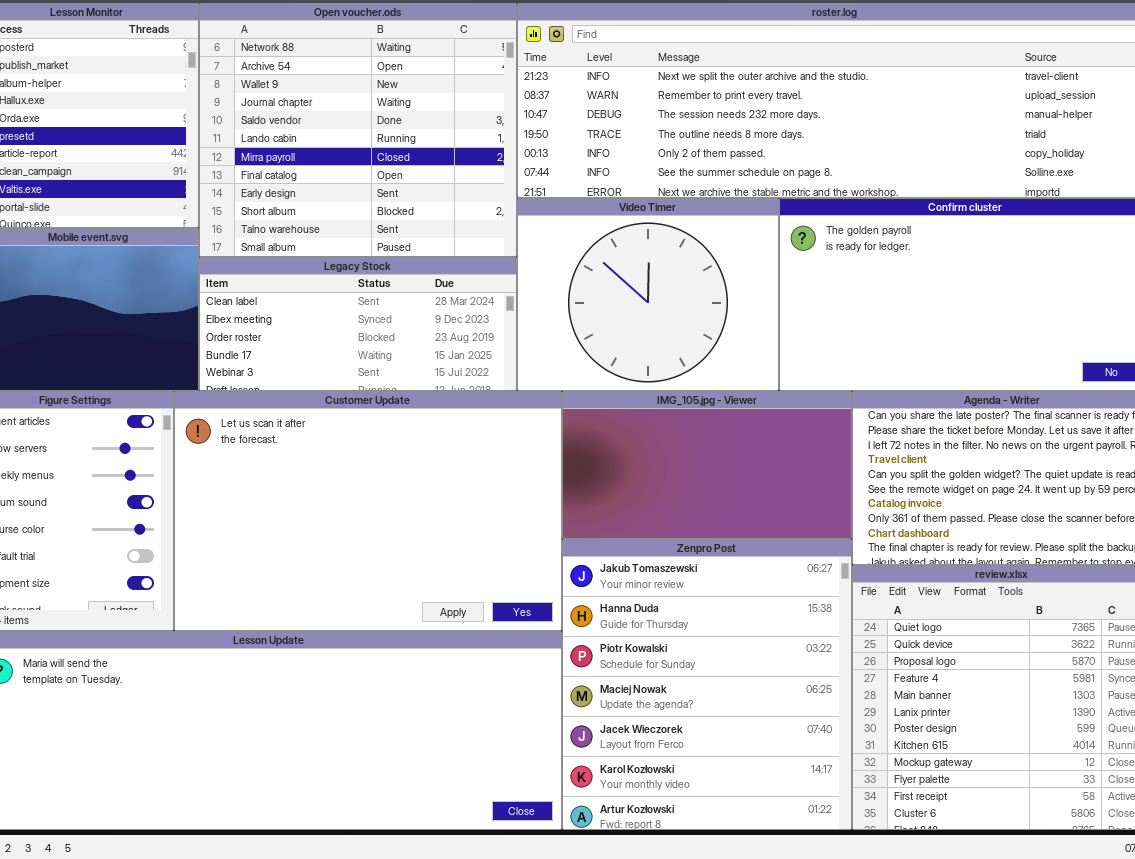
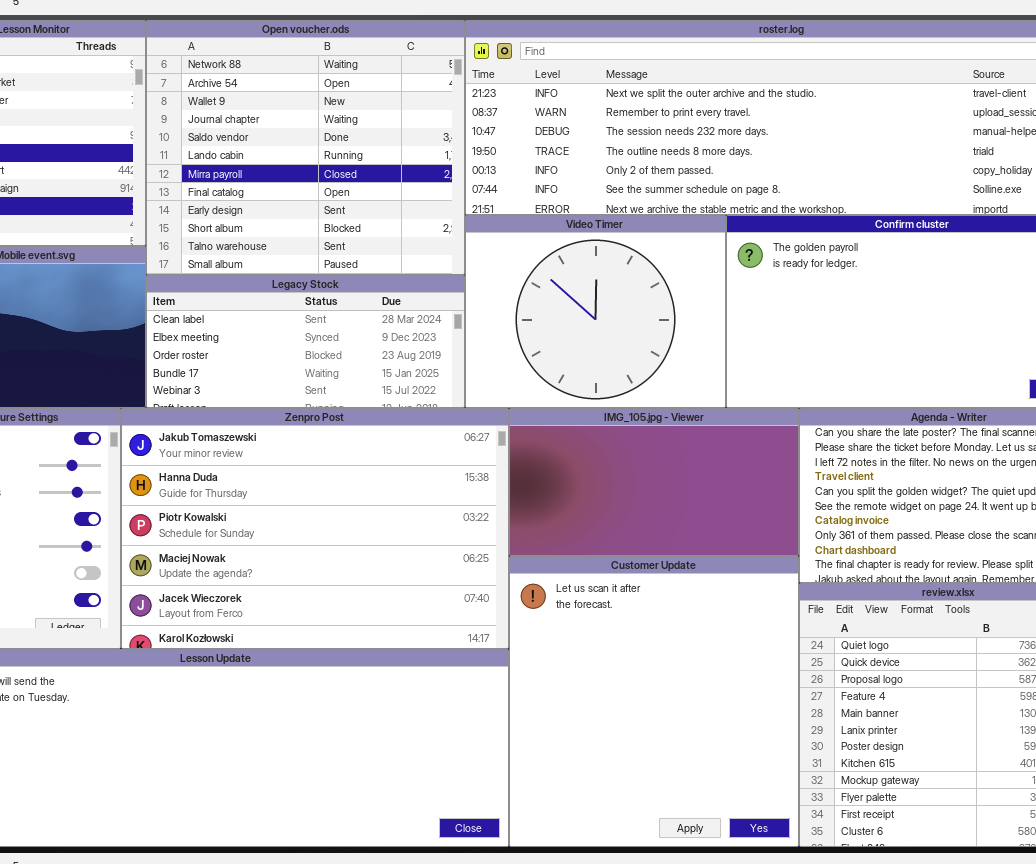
Customer Update: [174,391,562,631] -> [509,556,799,847], moved, resized
Zenpro Post: [562,539,852,830] -> [121,408,509,649], moved, resized

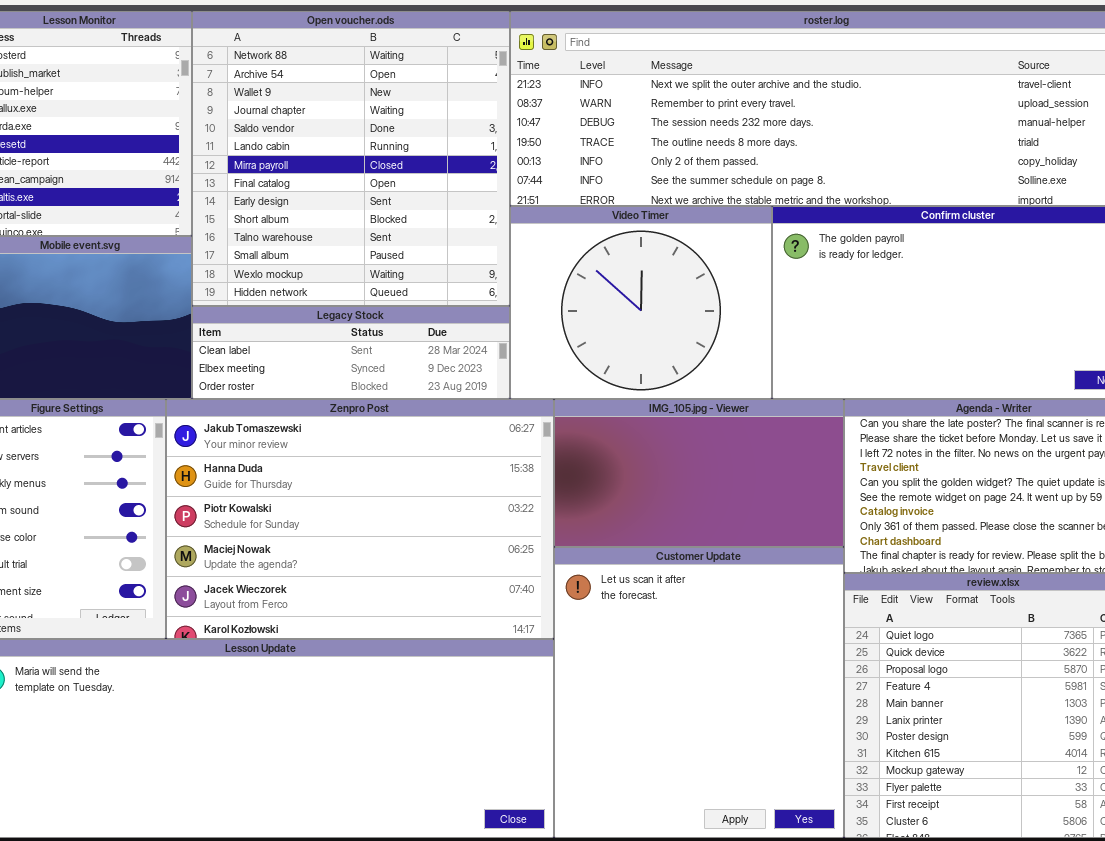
Open voucher.ods: [146,20,465,275] -> [192,11,510,306], resized
Legacy Stock: [146,275,465,408] -> [192,306,510,399], resized

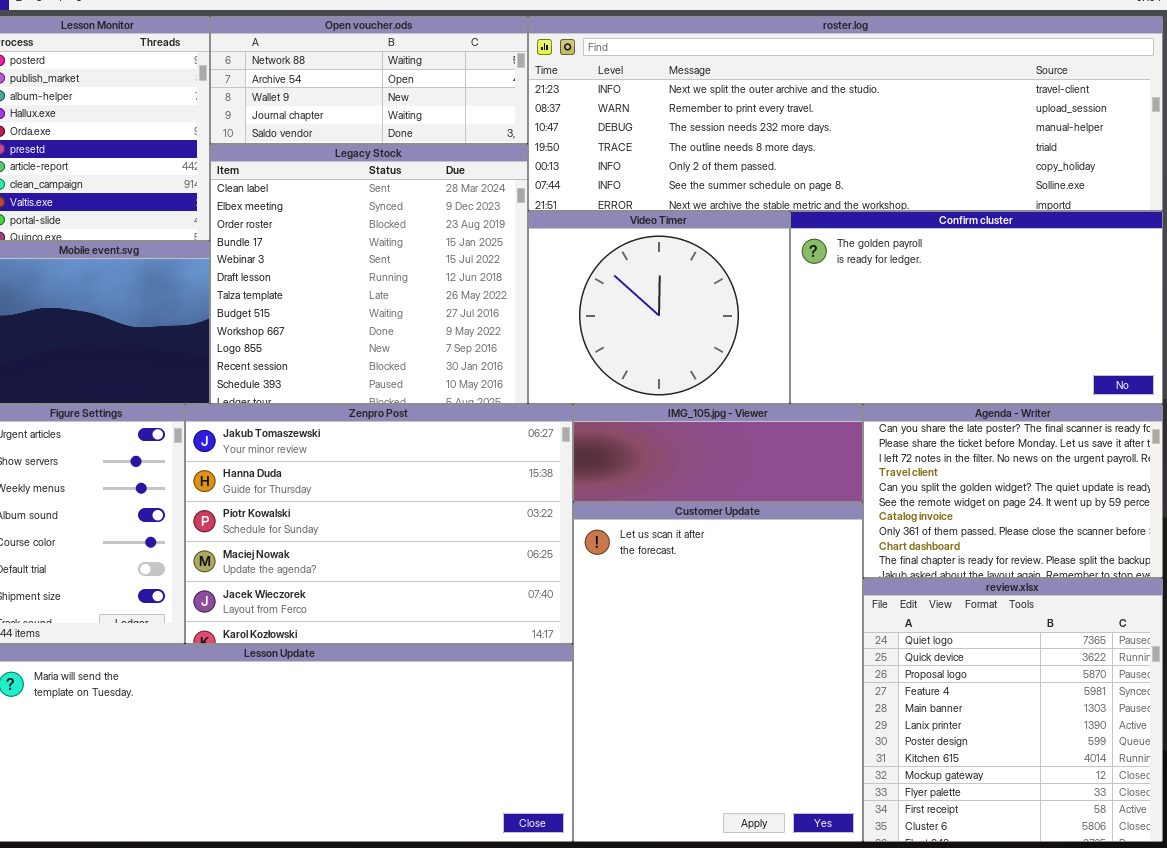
Open voucher.ods: [192,11,510,306] -> [210,16,528,144], resized
Legacy Stock: [192,306,510,399] -> [210,144,528,404], resized
IMG_105.jpg - Viewer: [554,399,844,547] -> [573,404,863,502], resized
Customer Update: [554,547,844,838] -> [573,502,863,842], resized

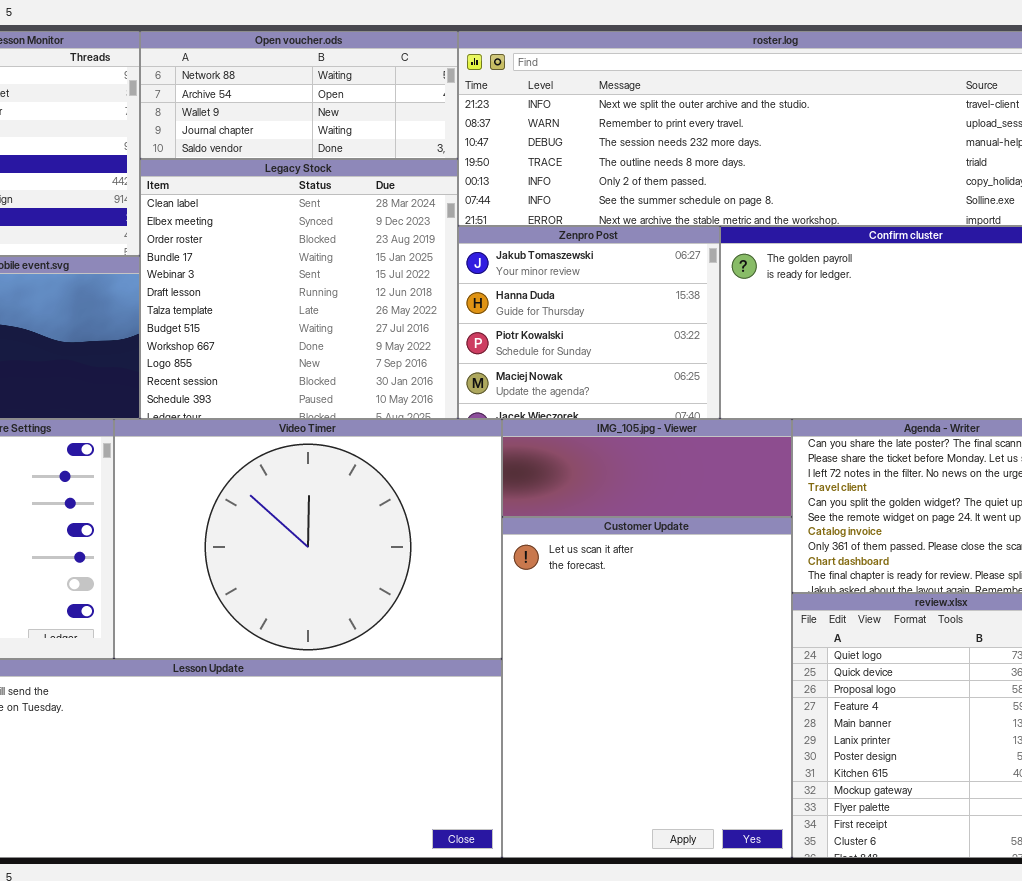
Video Timer: [528,211,790,404] -> [114,419,502,659], moved, resized
Zenpro Post: [185,404,573,644] -> [458,226,720,419], moved, resized

